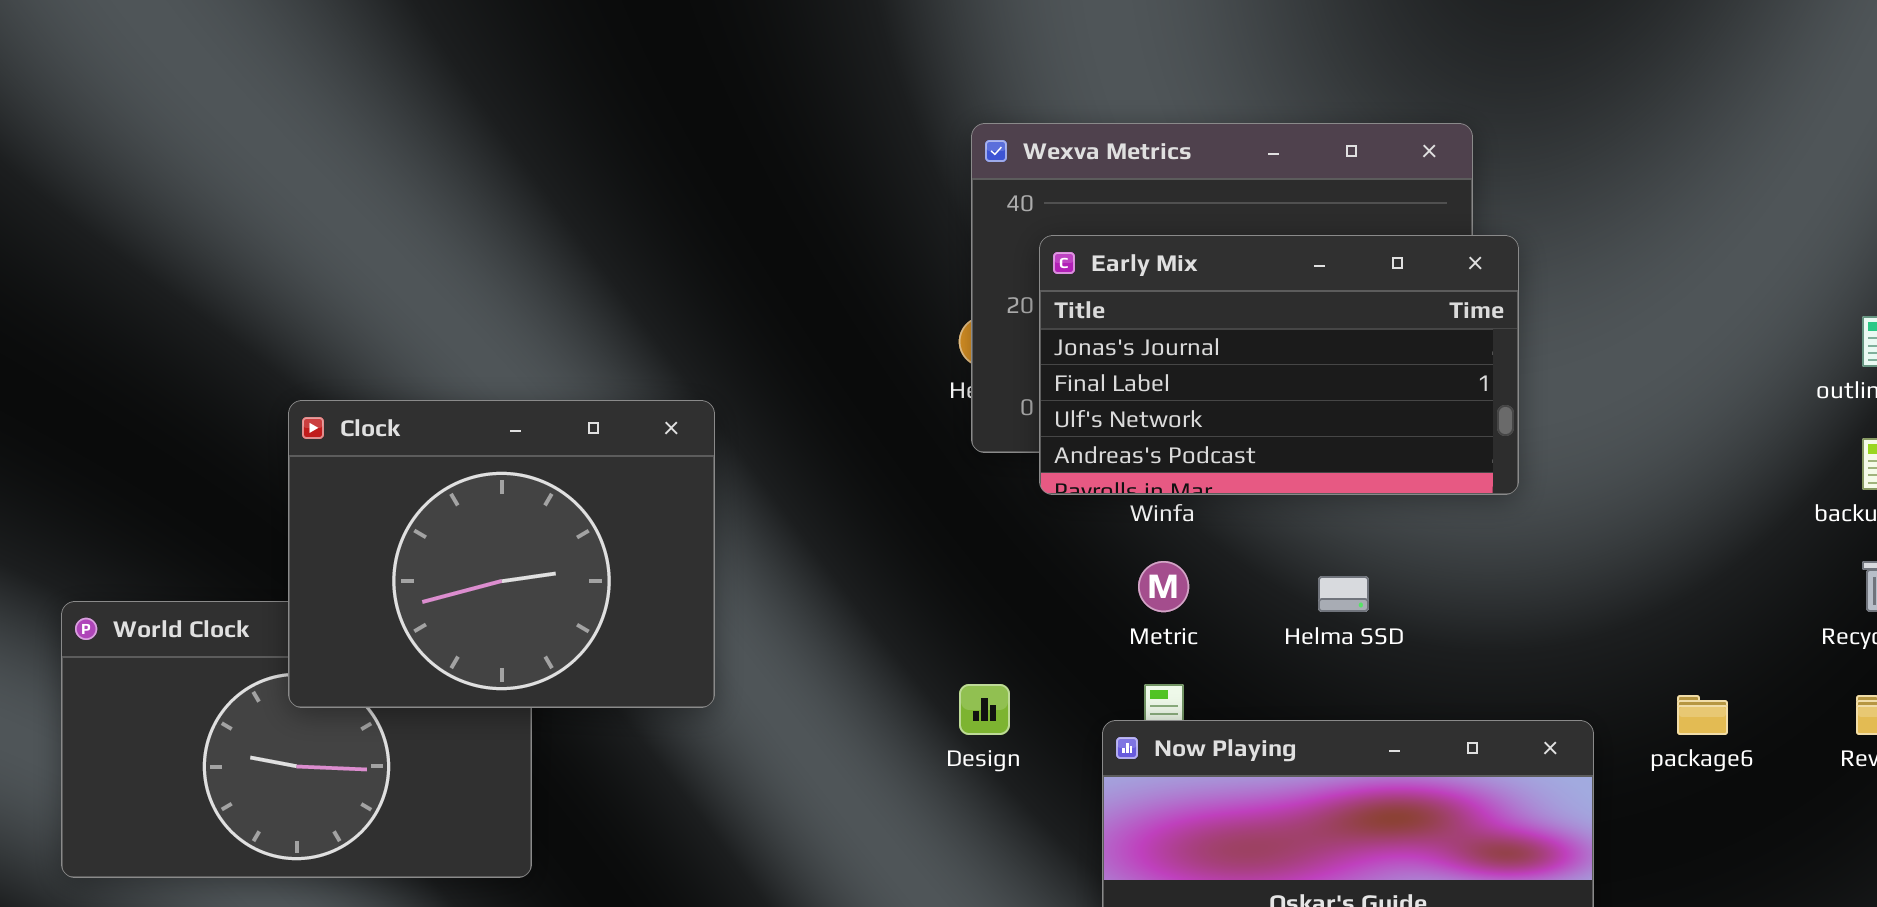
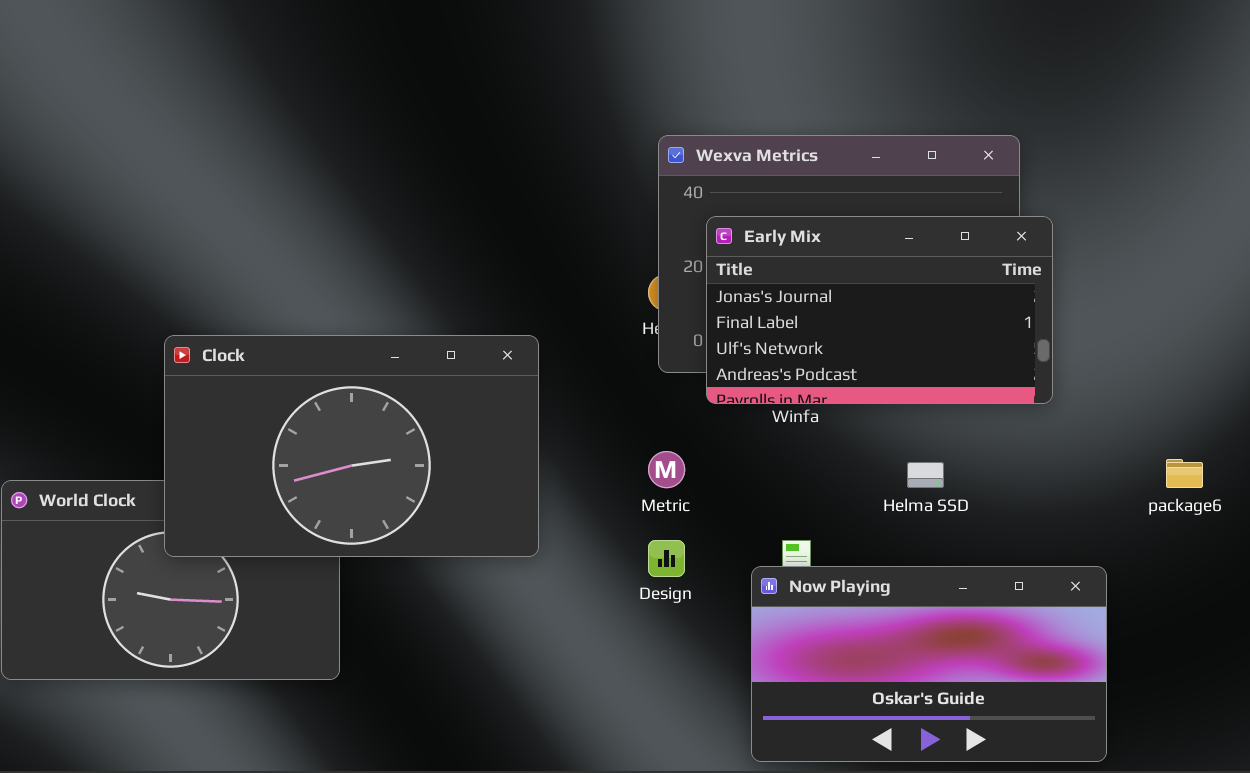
Clock: [288,400,715,708] -> [164,335,539,557], resized
Metric: [1138,561,1189,612] -> [648,451,685,488], moved
package6: [1677,695,1728,735] -> [1166,459,1203,488], moved

